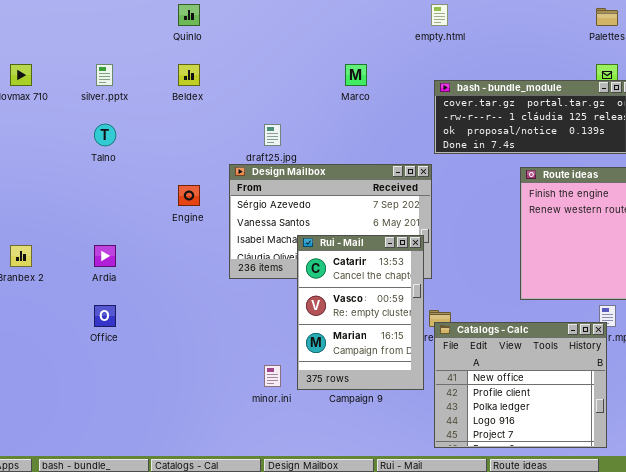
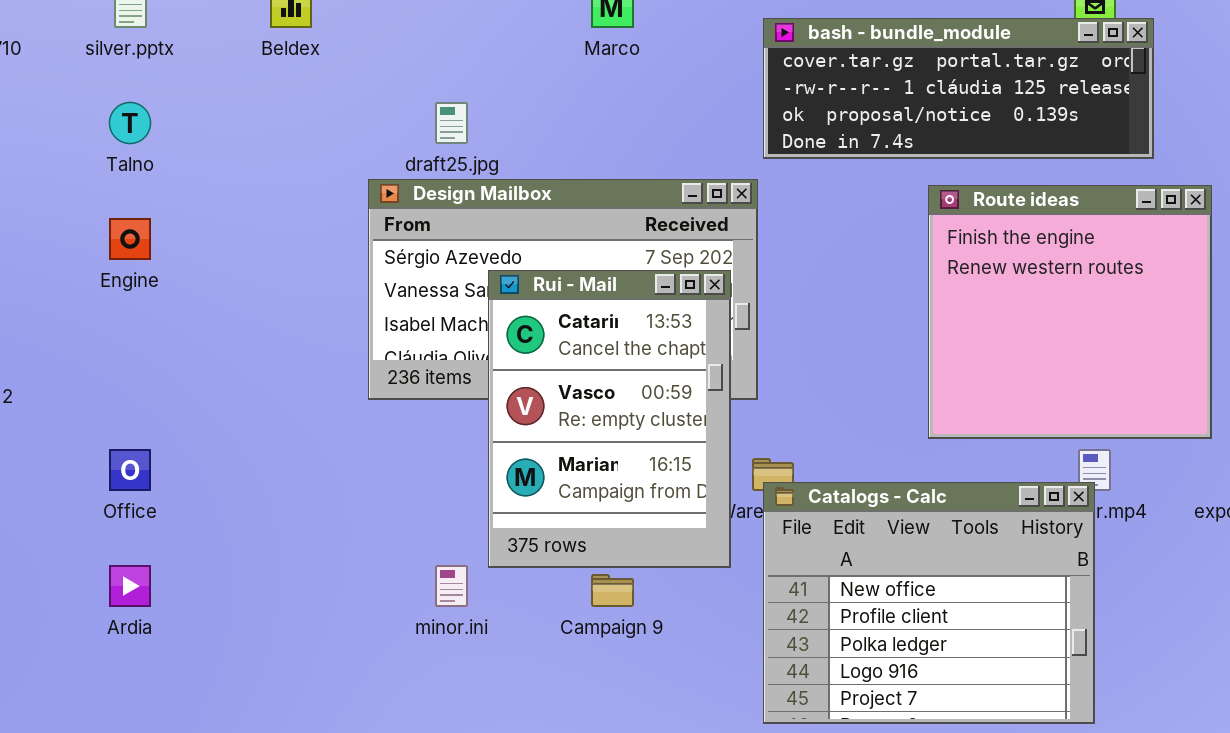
Engine: [178,185,200,206] -> [109,218,151,260], moved
Rui - Mail: [297,235,424,390] -> [488,270,731,568], moved
Ardia: [94,245,116,267] -> [109,565,151,607], moved

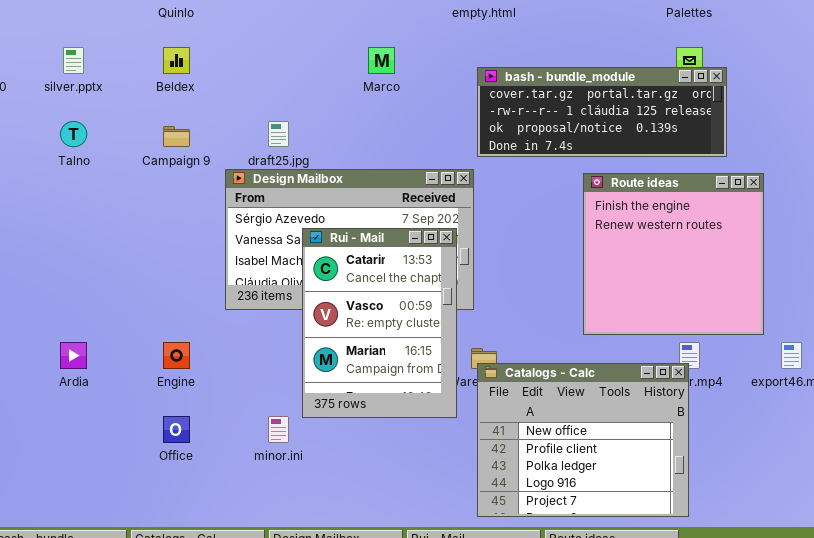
Engine: [109,218,151,260] -> [163,342,190,369], moved
Office: [109,449,151,491] -> [163,416,190,443], moved
Ardia: [109,565,151,607] -> [60,342,87,369], moved
Campaign 9: [591,574,634,607] -> [163,126,190,147], moved

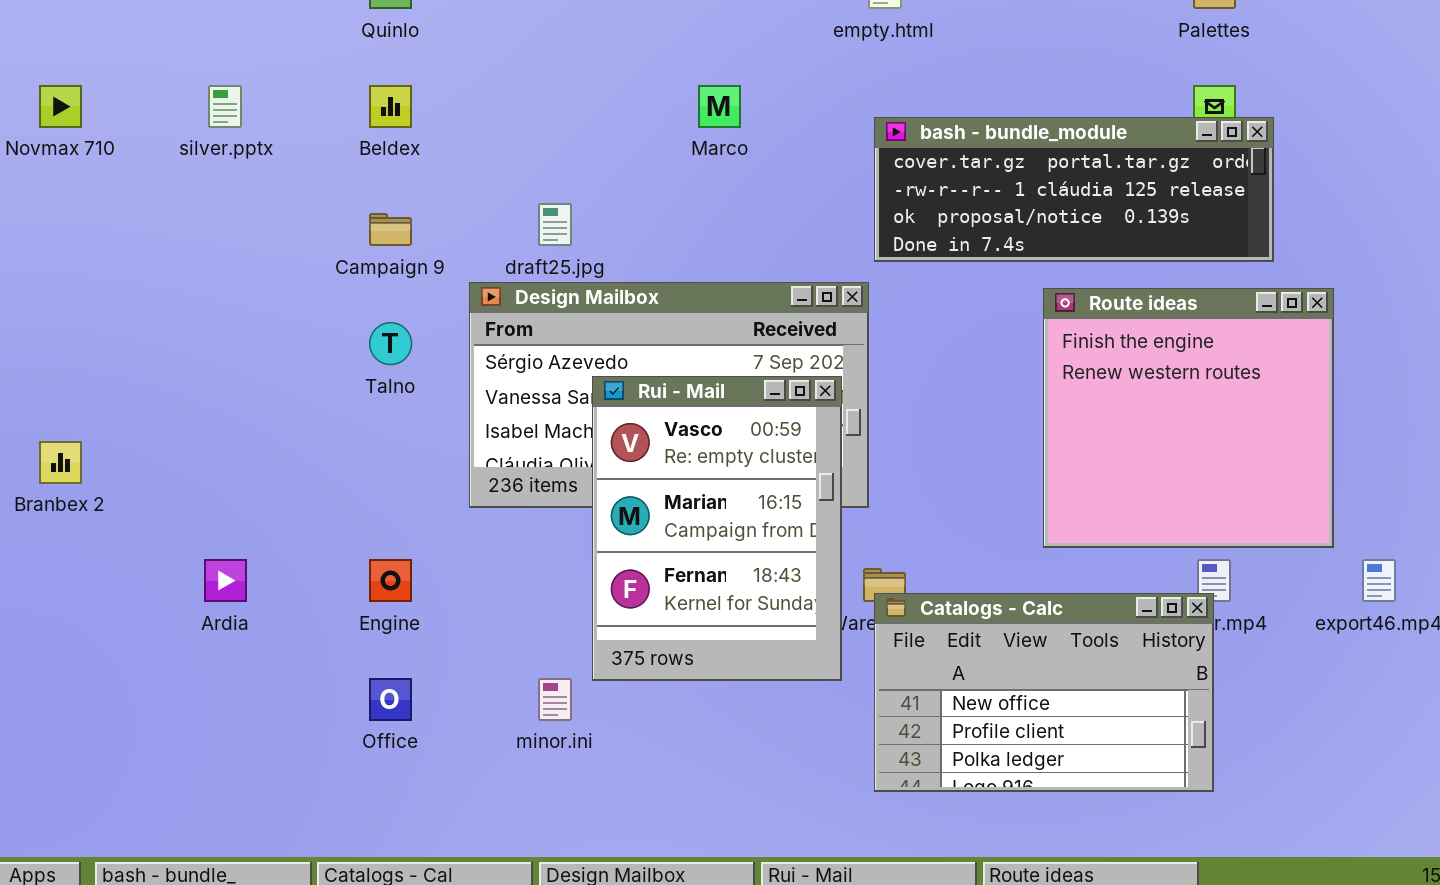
Talno: [60,121,87,147] -> [369,322,412,365], moved
Rui - Mail: [302,228,457,418] -> [592,376,842,681], scrolled down 1 row
Catalogs - Calc: [477,363,689,517] -> [874,593,1214,792], resized

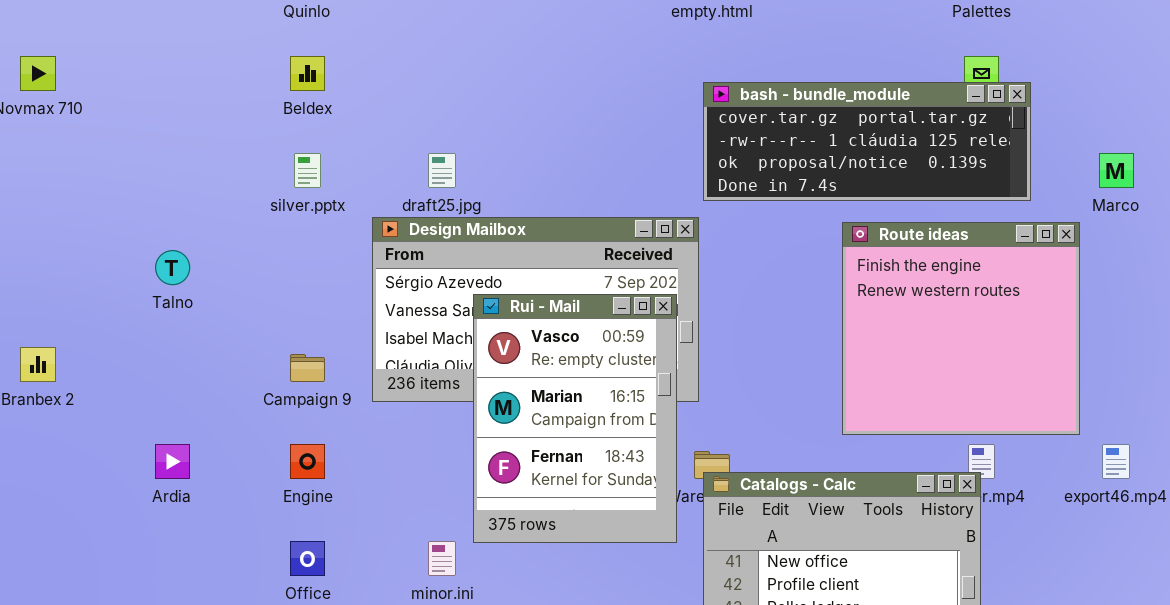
silver.pptx: [208,85,242,128] -> [294,153,321,188], moved
Marco: [698,85,741,128] -> [1099,153,1134,188], moved
Campaign 9: [369,213,412,246] -> [290,354,325,382], moved
Talno: [369,322,412,365] -> [155,250,190,285], moved

